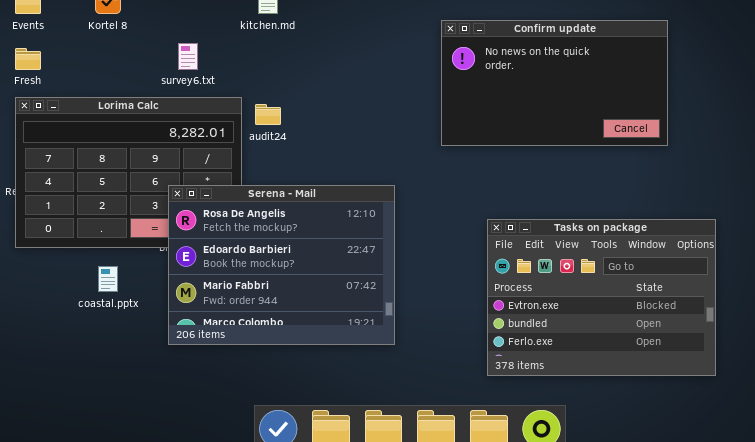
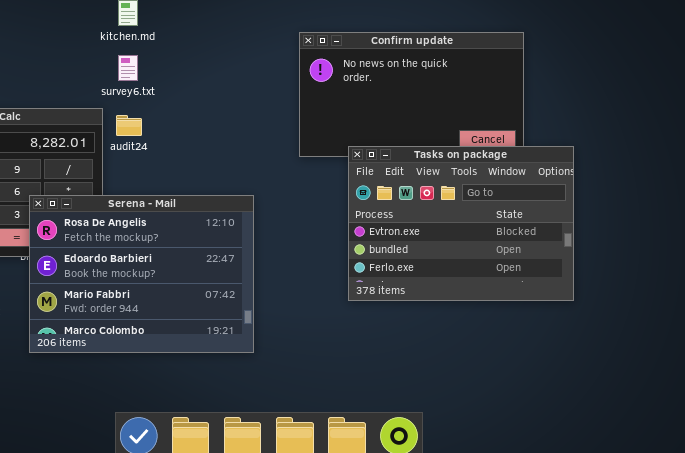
survey6.txt: [178,43,198,70] -> [118,55,138,81], moved
Tasks on package: [487,219,716,376] -> [348,146,574,301], moved

